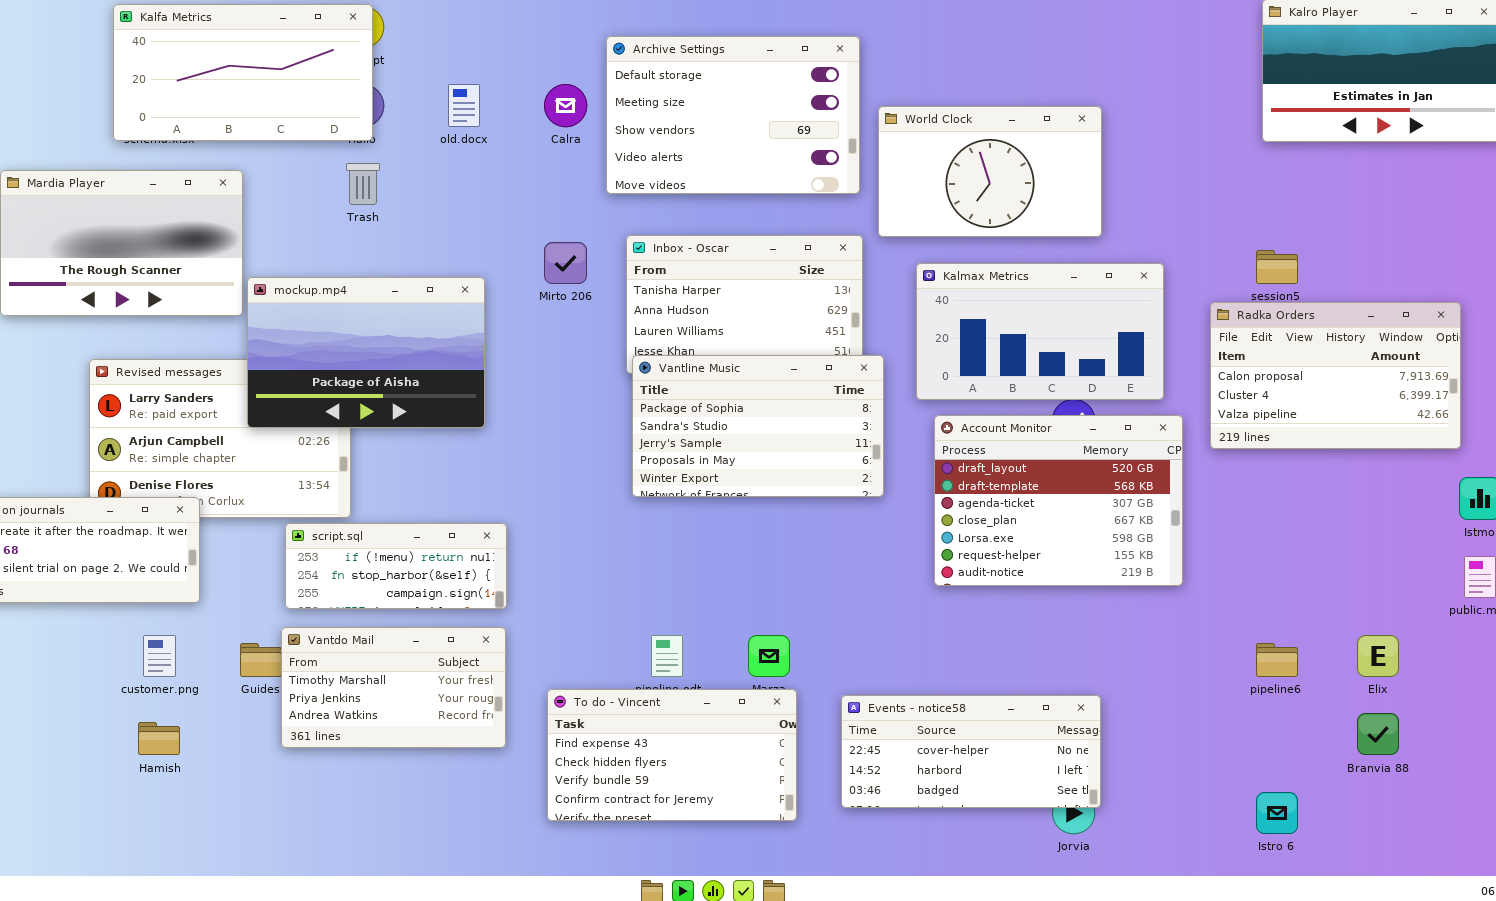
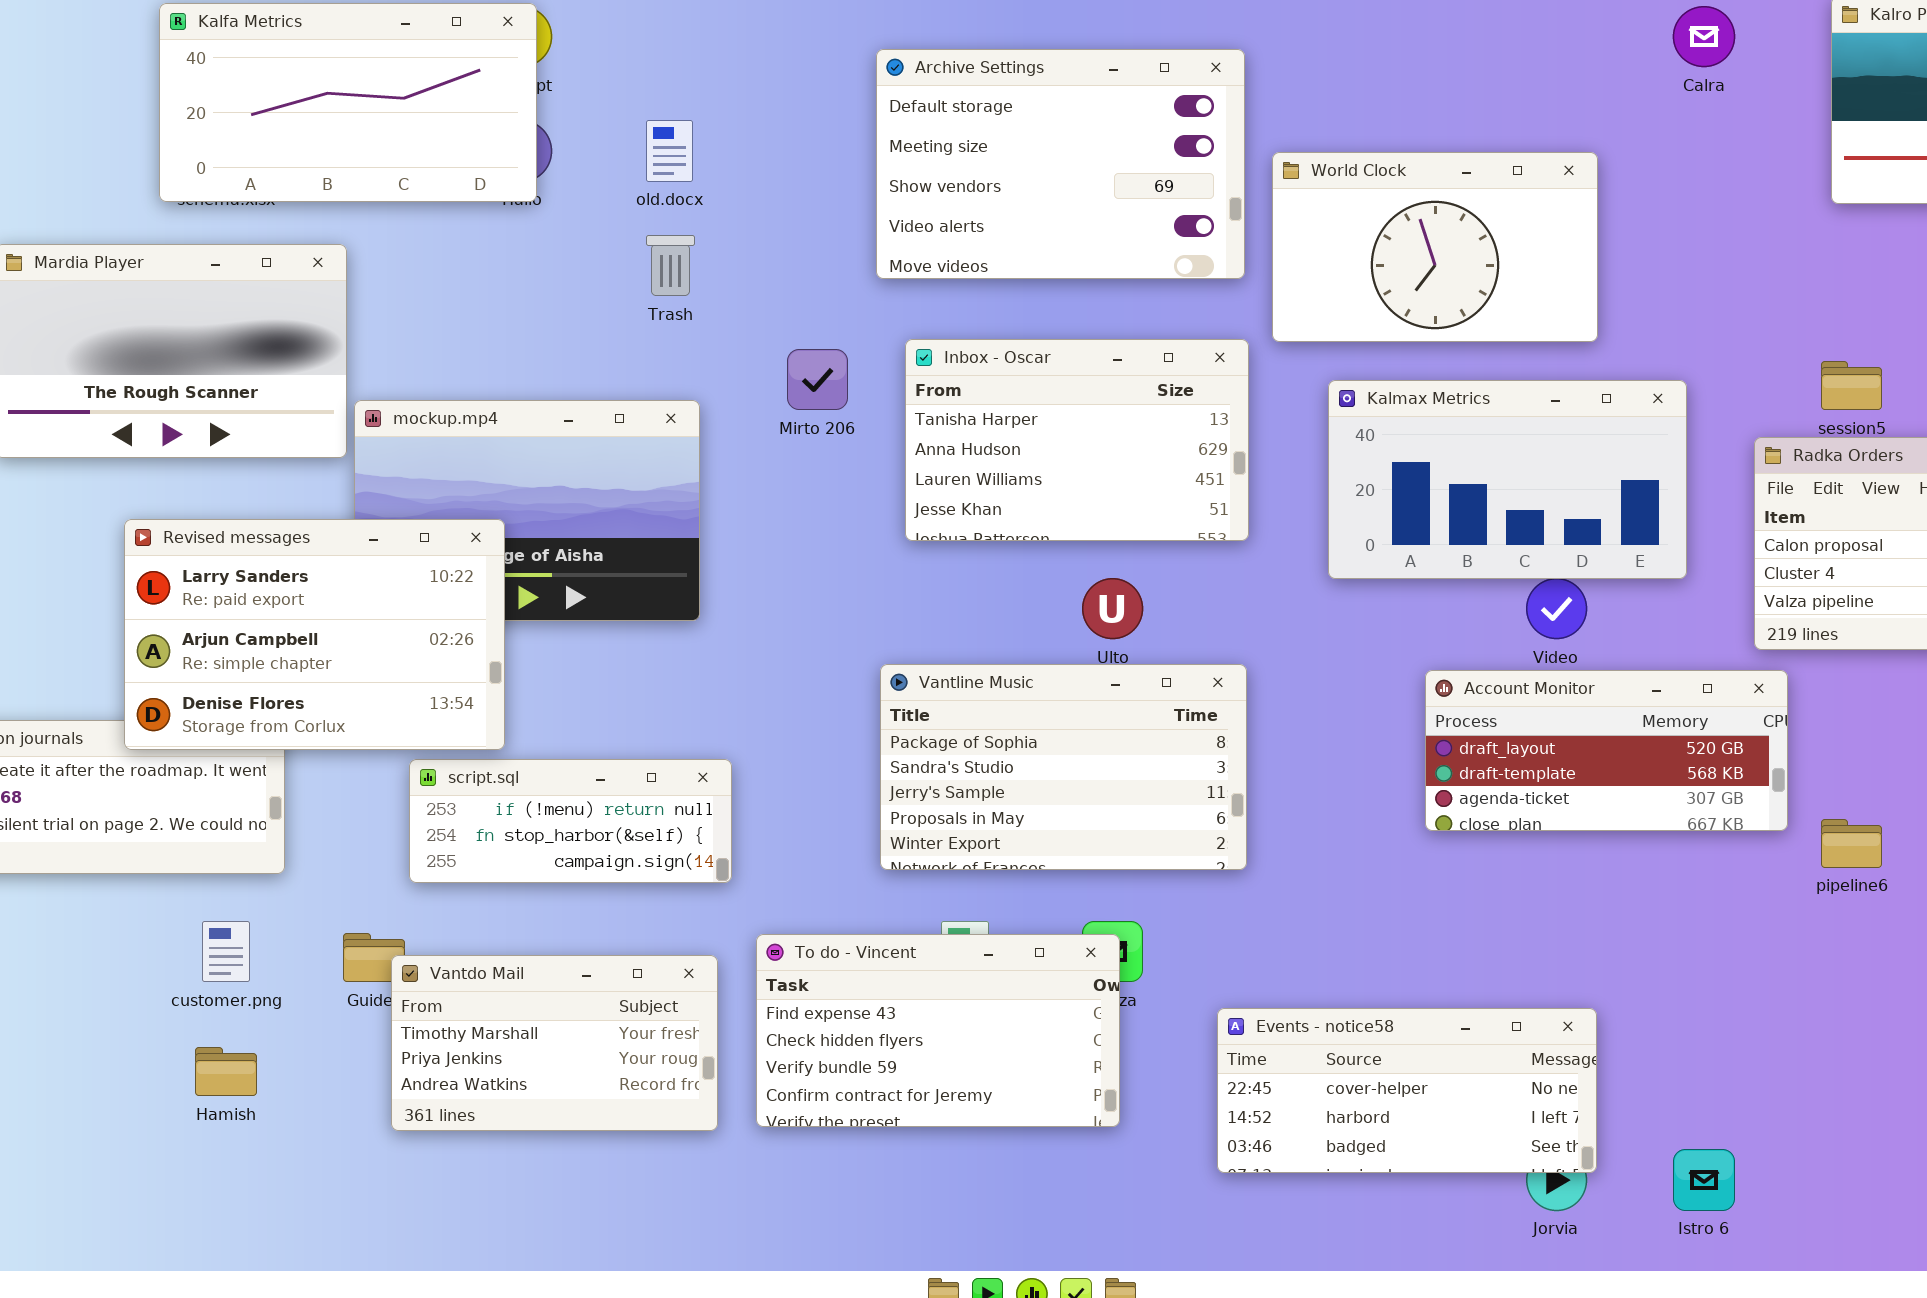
Calra: [544,84,587,127] -> [1673,6,1735,67], moved
Trash: [346,163,380,205] -> [646,235,695,296], moved
Vantline Music: [632,355,884,497] -> [880,664,1247,870], moved
Revised messages: [89,359,351,518] -> [124,519,505,750], raised
Account Monitor: [934,415,1183,586] -> [1425,670,1788,831], moved, resized
Vantdo Mail: [281,627,506,748] -> [391,955,718,1131], moved
pipeline6: [1256,643,1298,677] -> [1821,819,1882,868], moved
To do - Vincent: [547,689,797,821] -> [756,934,1120,1127], moved
Istro 6: [1256,792,1298,834] -> [1673,1149,1735,1211], moved

